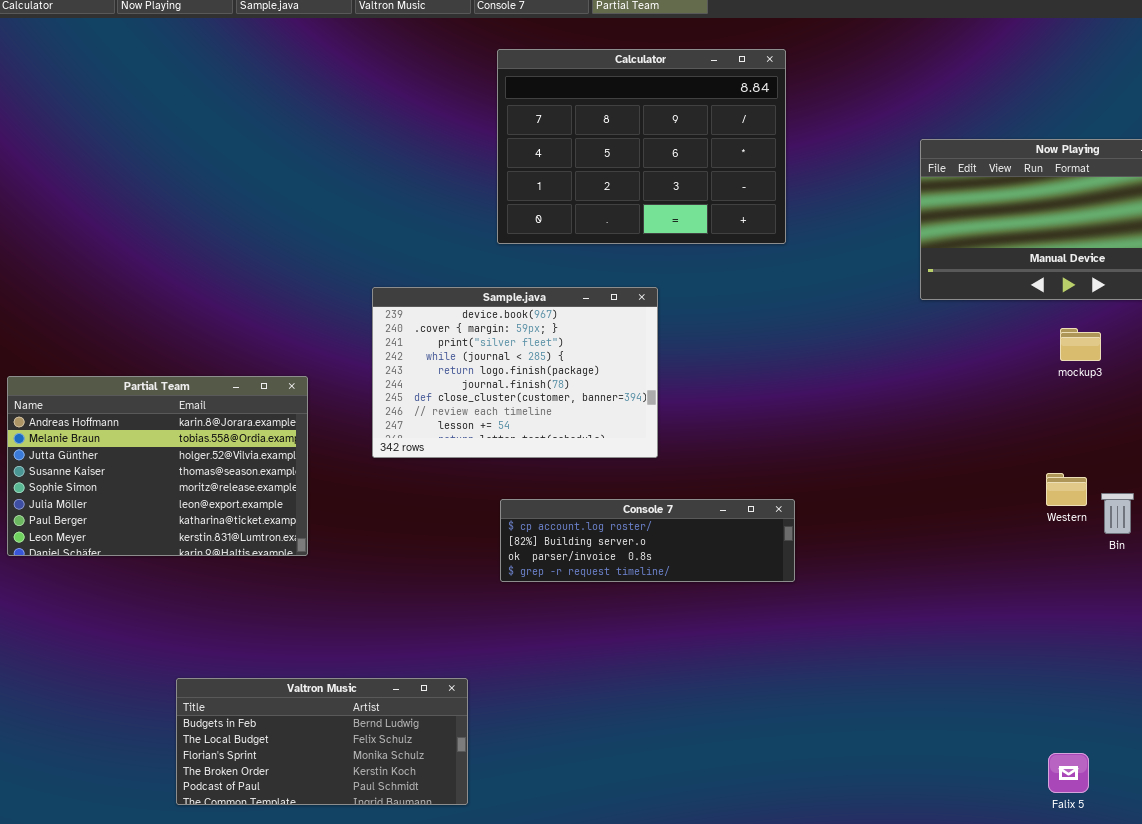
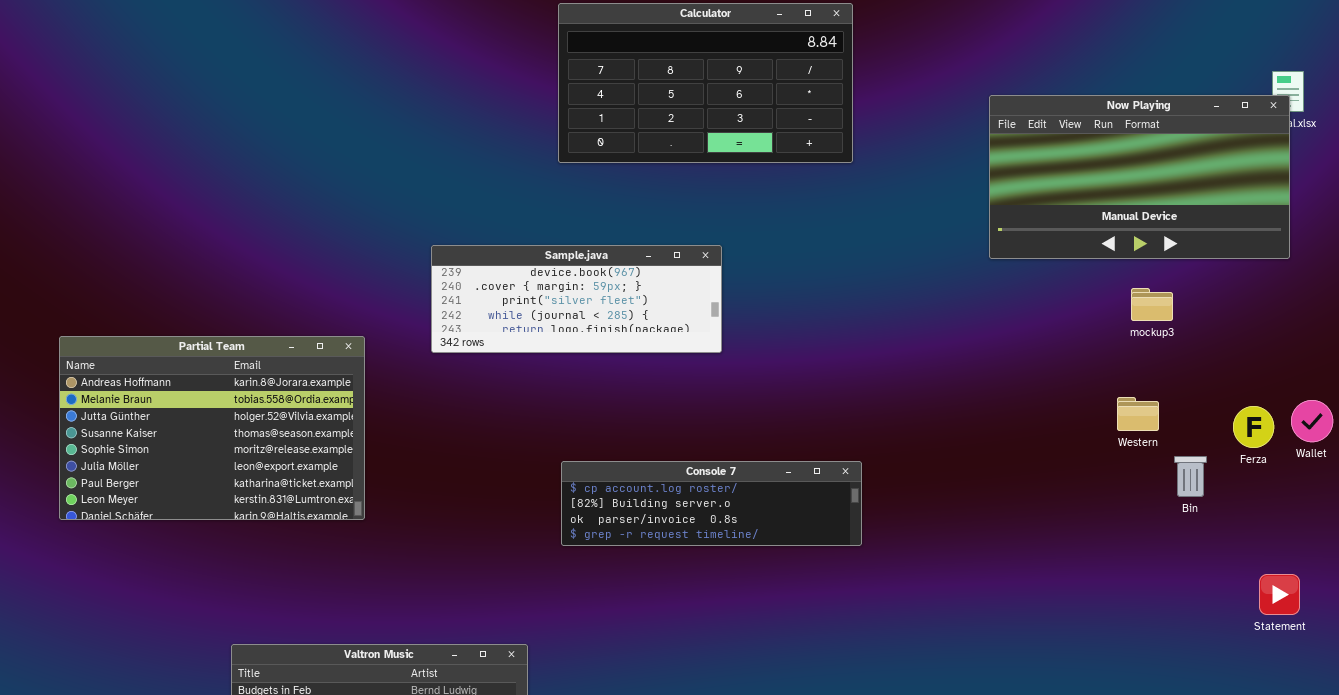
Calculator: [497,49,786,244] -> [558,3,853,163], resized
Sample.java: [372,287,658,458] -> [431,245,722,353], resized
Western: [1046,473,1087,506] -> [1117,397,1159,431], moved

